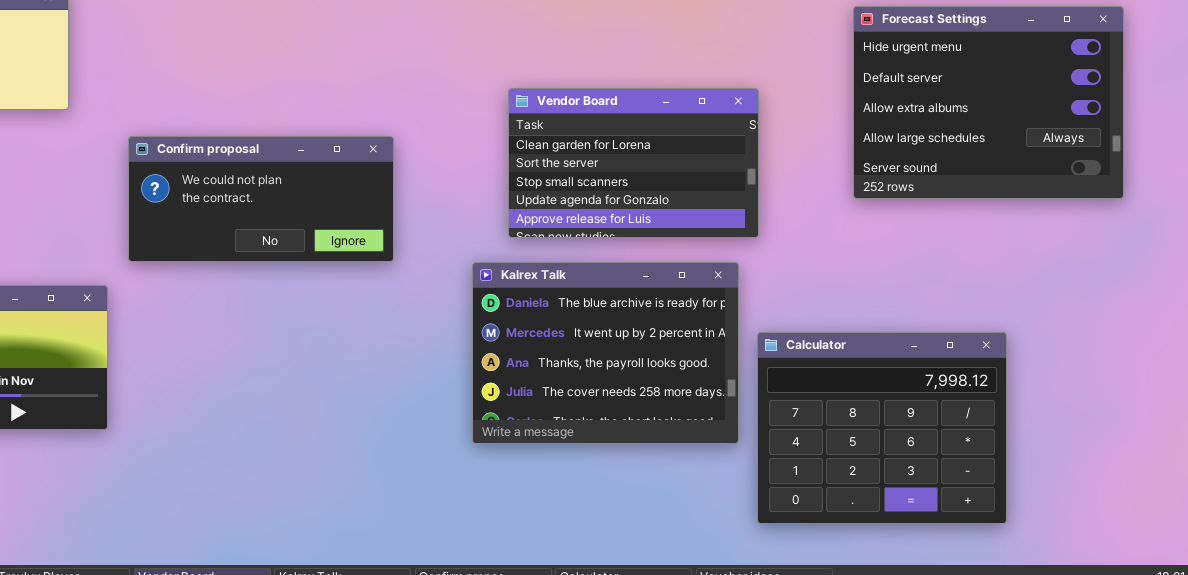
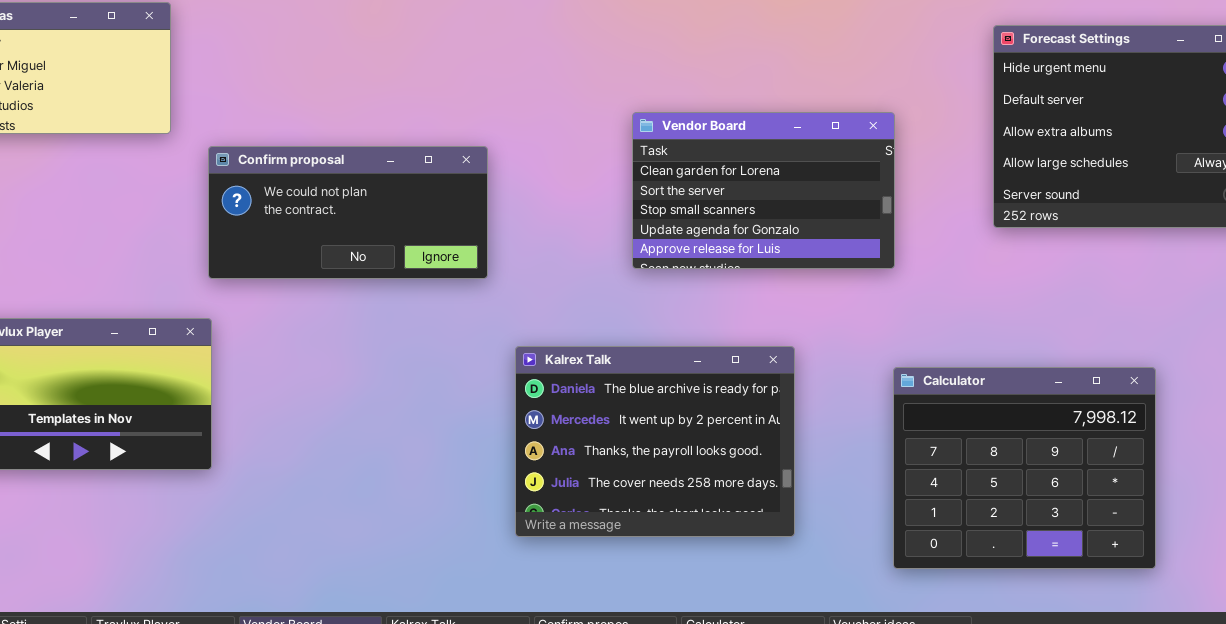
Confirm proposal: [128,136,394,262] -> [208,146,488,279], moved
Kalrex Talk: [472,262,739,444] -> [515,346,795,537], moved

